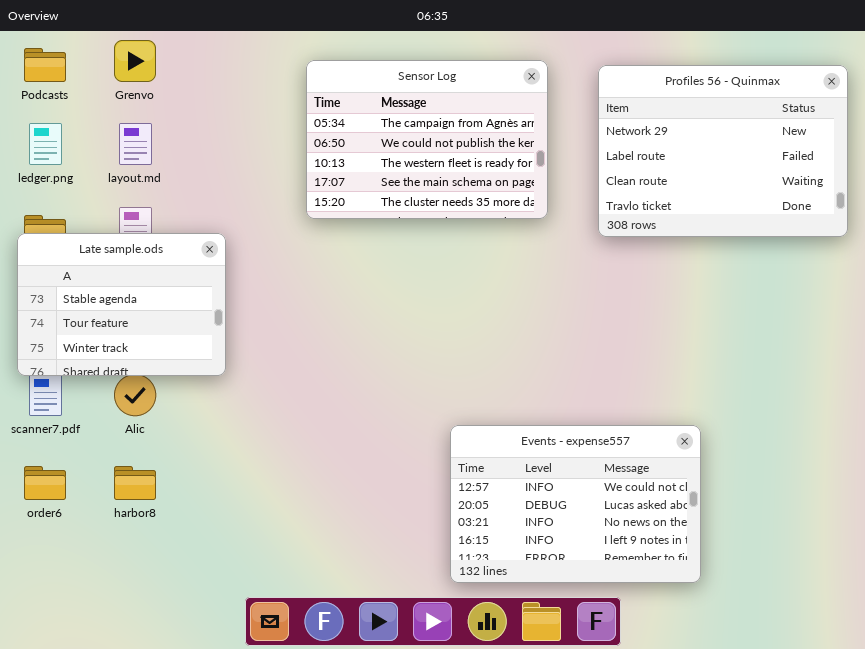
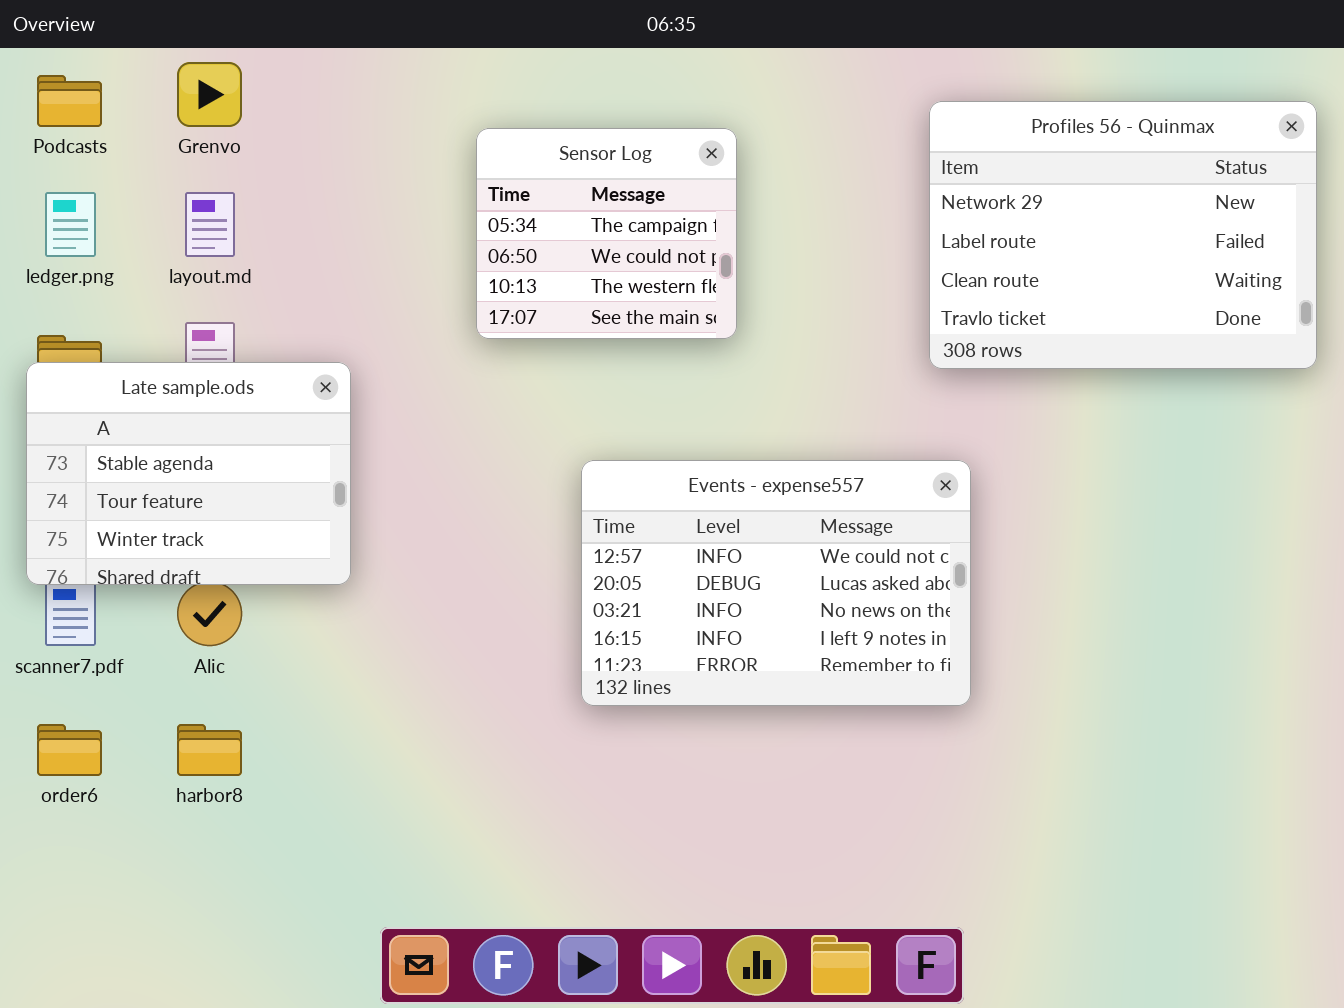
Sensor Log: [306,60,548,219] -> [476,128,737,339], resized
Events - expense557: [450,425,701,583] -> [581,460,971,706], moved

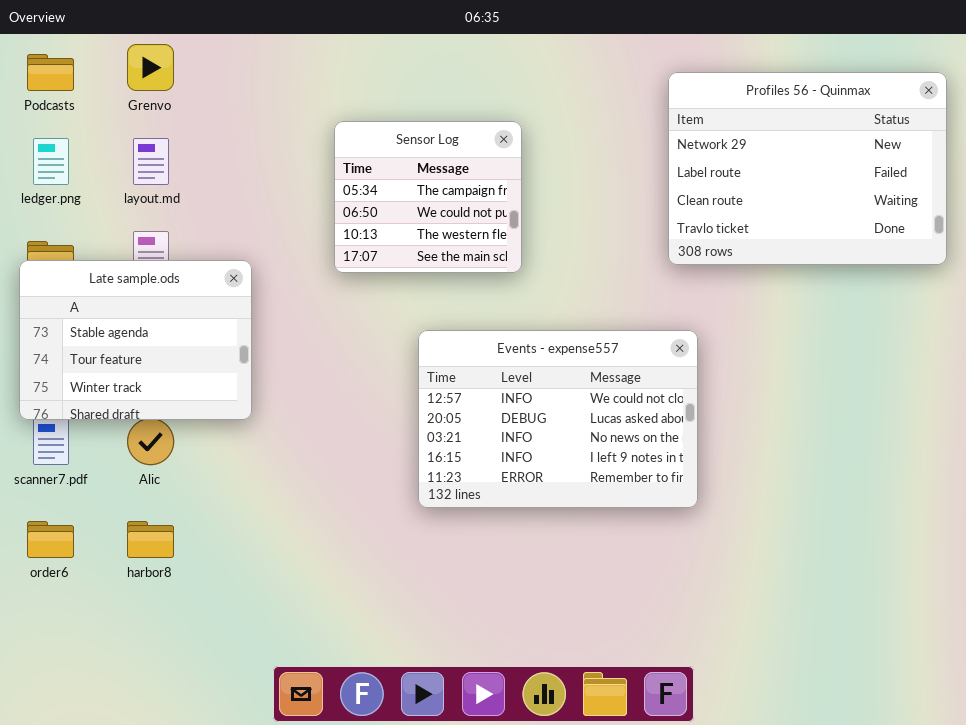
Sensor Log: [476,128,737,339] -> [334,121,522,273], moved

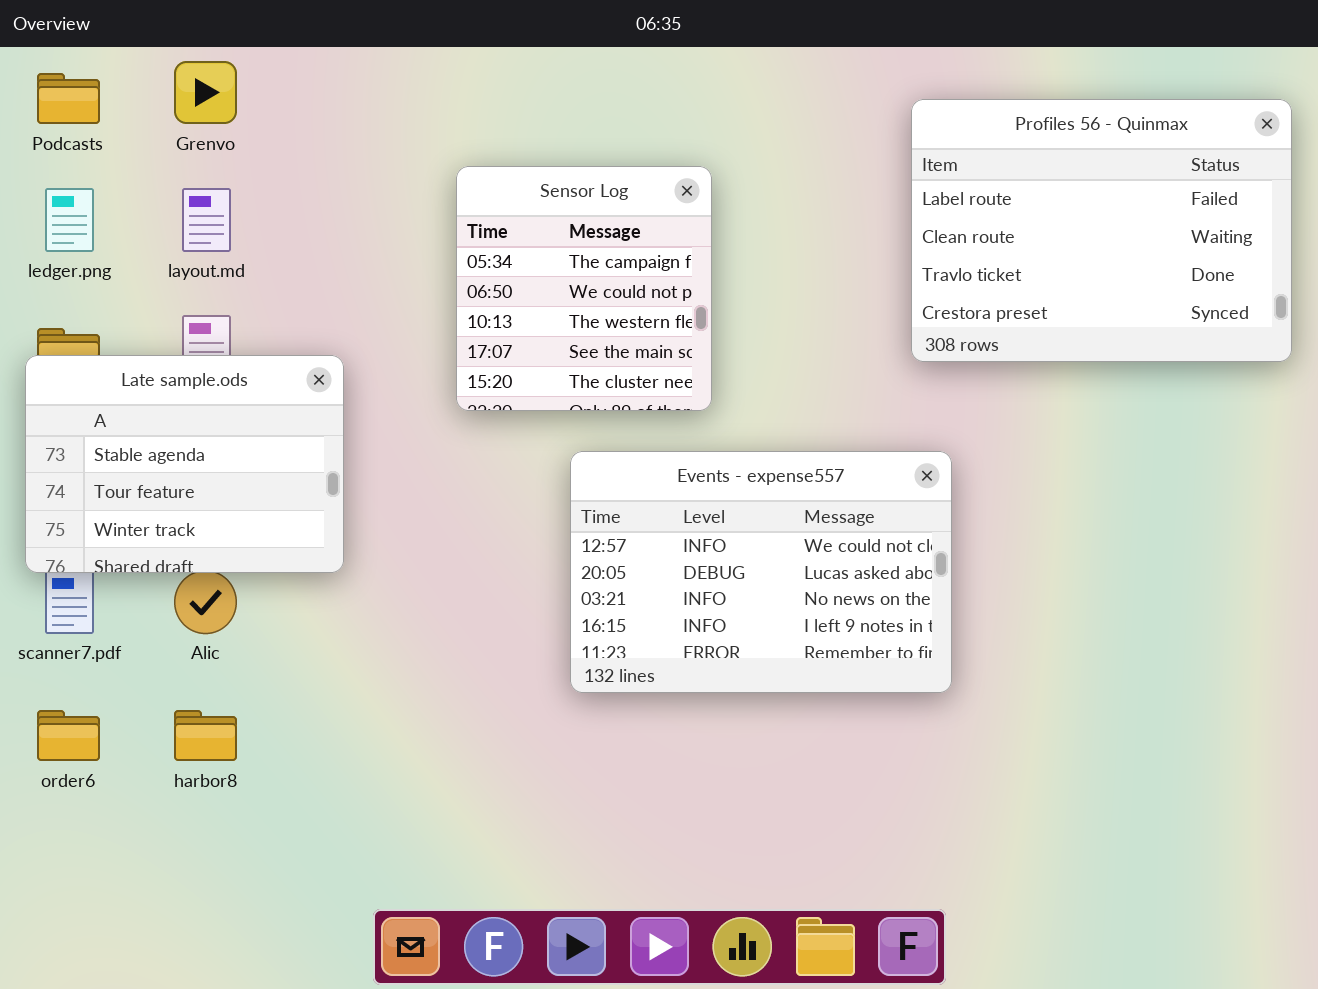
Profiles 56 - Quinmax: [668,72,947,265] -> [911,99,1292,362], scrolled down 1 row
Sensor Log: [334,121,522,273] -> [456,166,712,411], resized

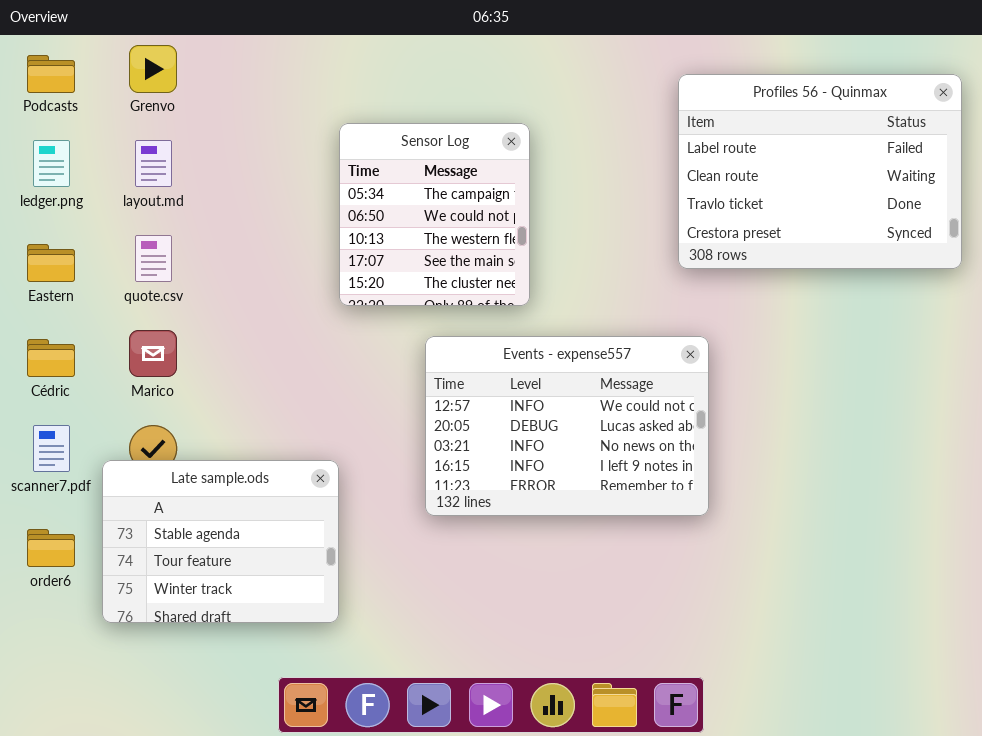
Late sample.ods: [25,355,344,573] -> [102,460,339,623], moved

